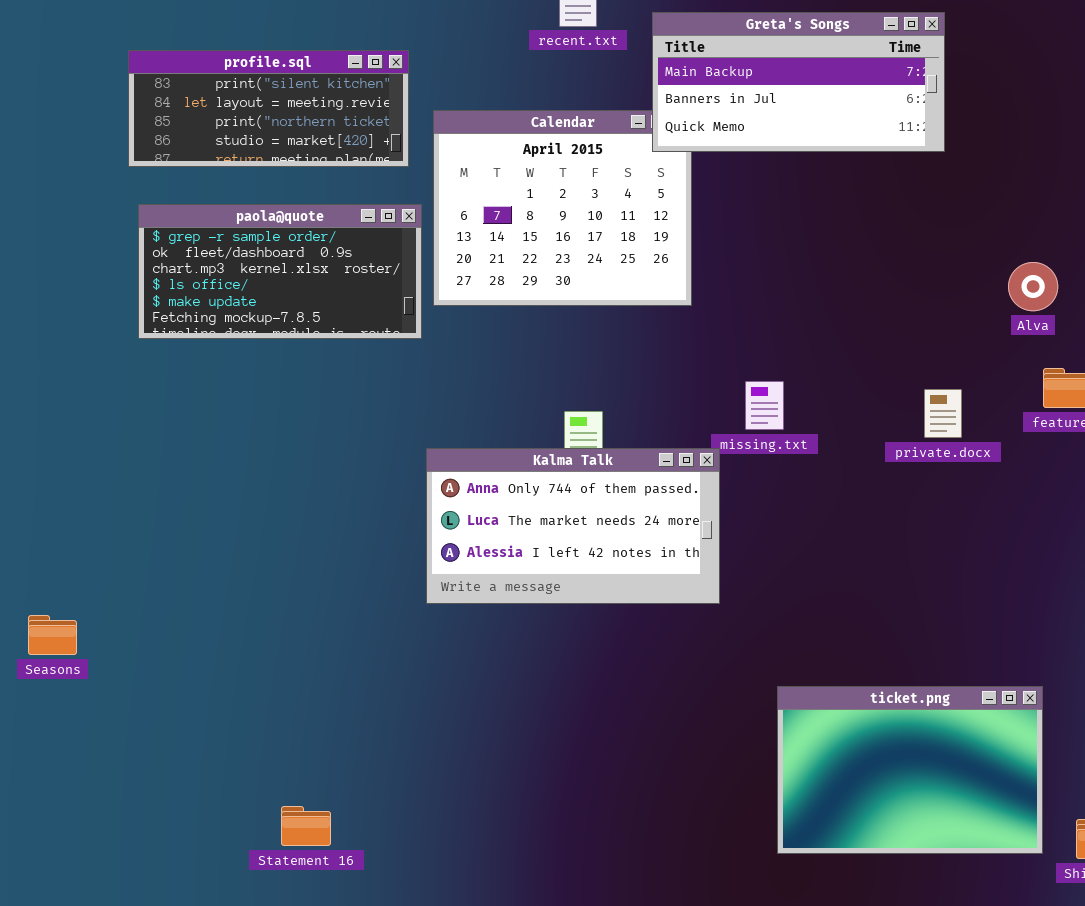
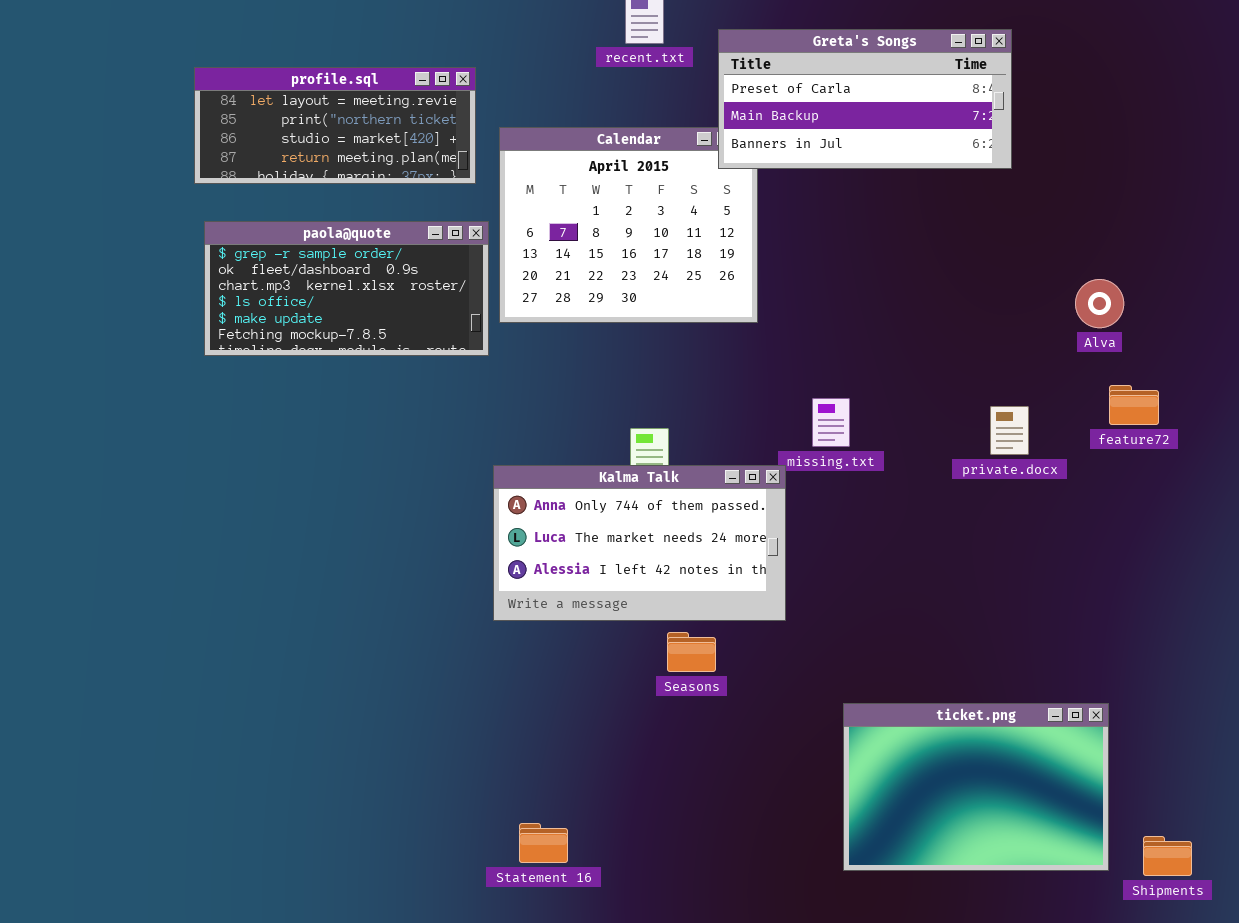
Greta's Songs: [652,12,945,152] -> [718,29,1012,169], scrolled up 1 row
profile.sql: [128,50,409,167] -> [194,67,476,184], scrolled down 1 row
Seasons: [28,615,77,655] -> [667,632,716,672], moved
Statement 16: [281,806,331,846] -> [519,823,568,863], moved

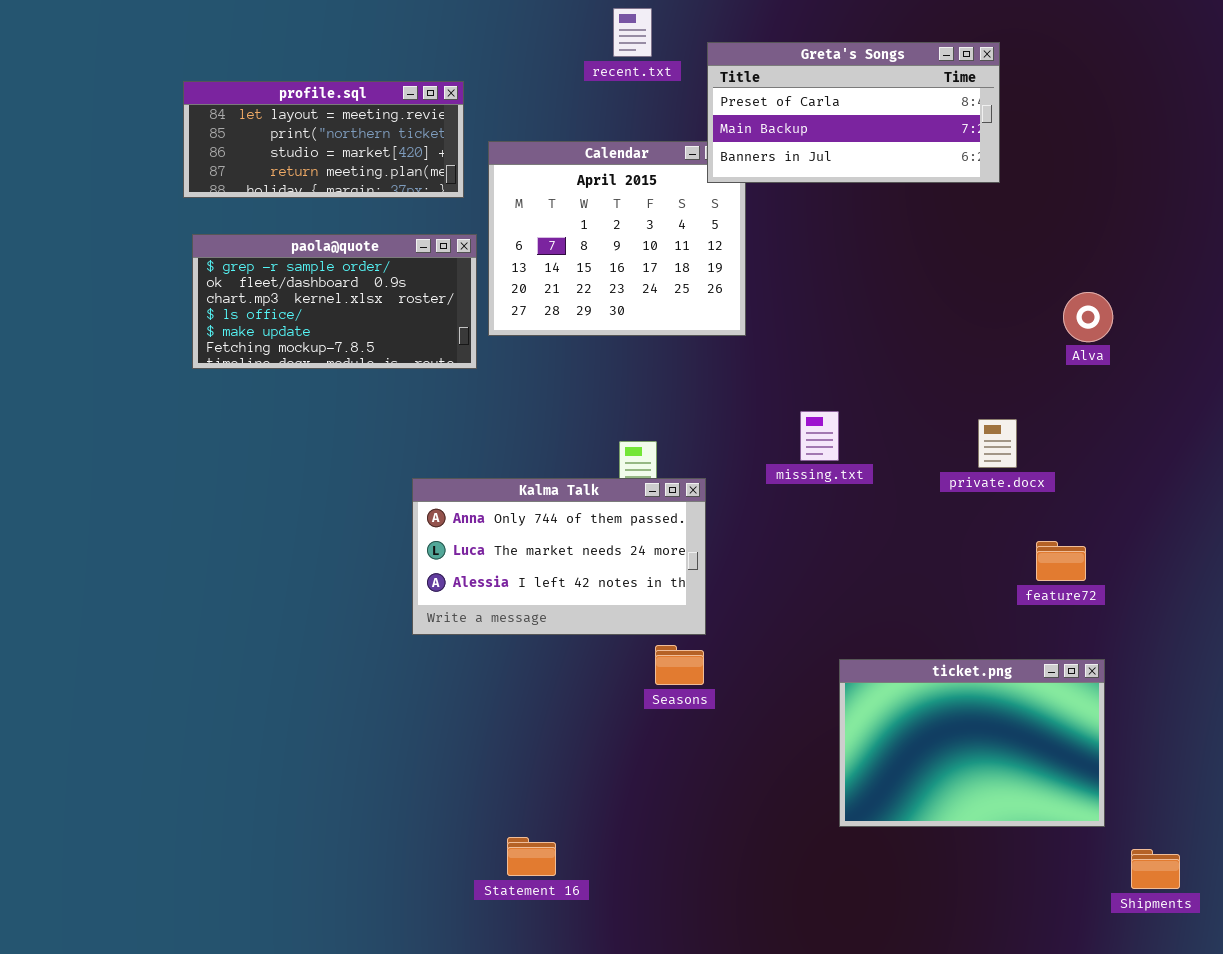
feature72: [1109,385,1159,425] -> [1036,541,1086,581], moved
Kalma Talk: [493,465,786,621] -> [412,478,706,635], moved
ticket.png: [843,703,1109,871] -> [839,659,1105,827], moved

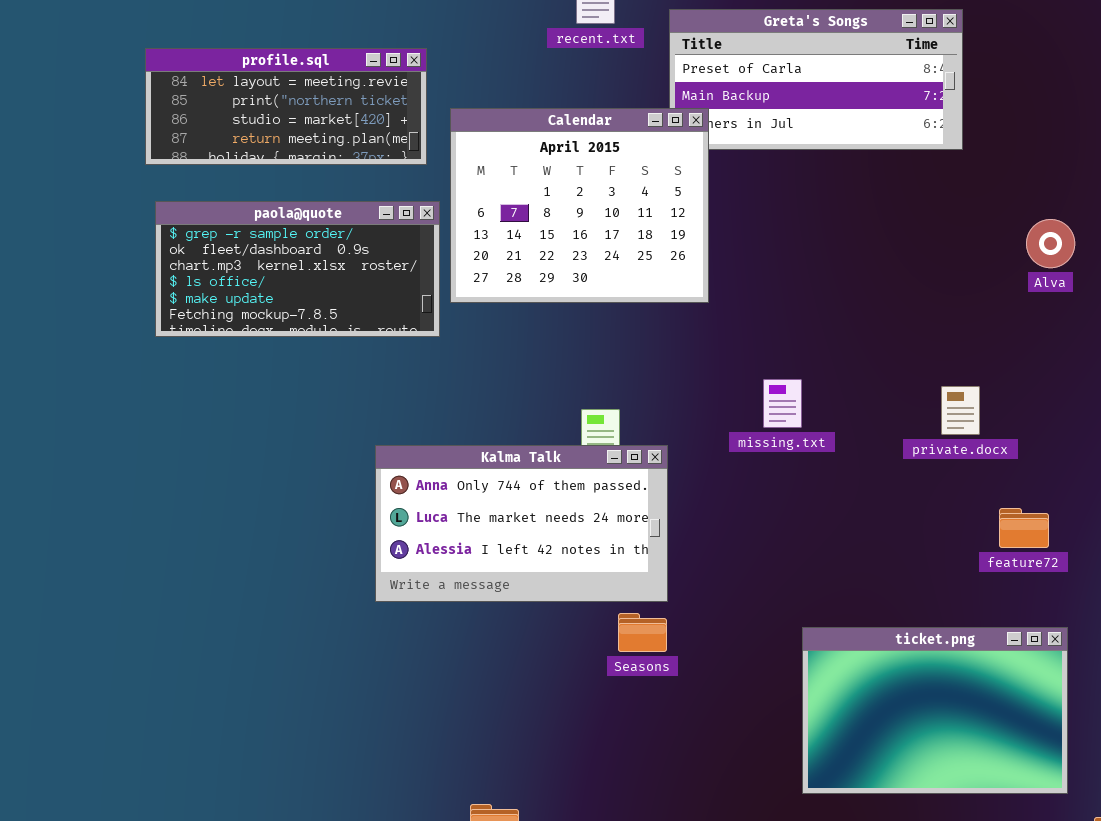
Calendar: [488,141,746,336] -> [450,108,709,303], raised
Alva: [1063,292,1113,342] -> [1026,219,1075,268], moved

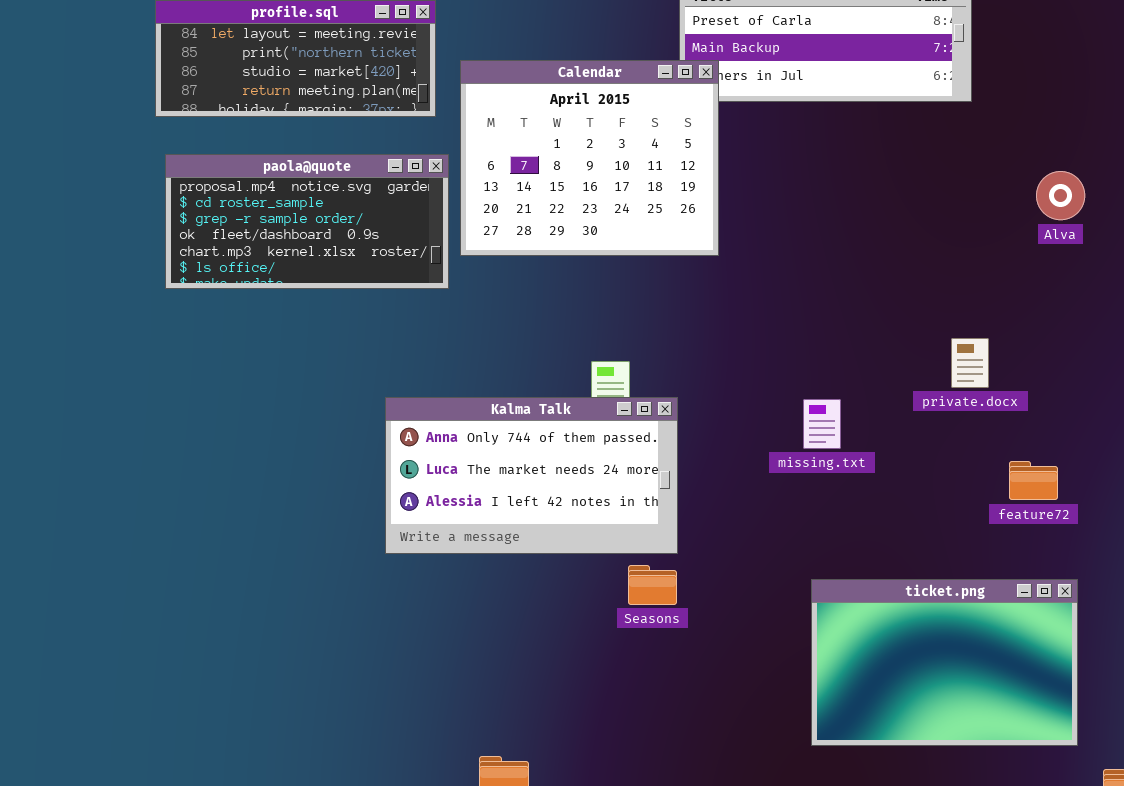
paola@quote: [155,201,440,337] -> [165,154,449,289], scrolled up 2 rows
missing.txt: [763,379,802,428] -> [803,399,841,449], moved

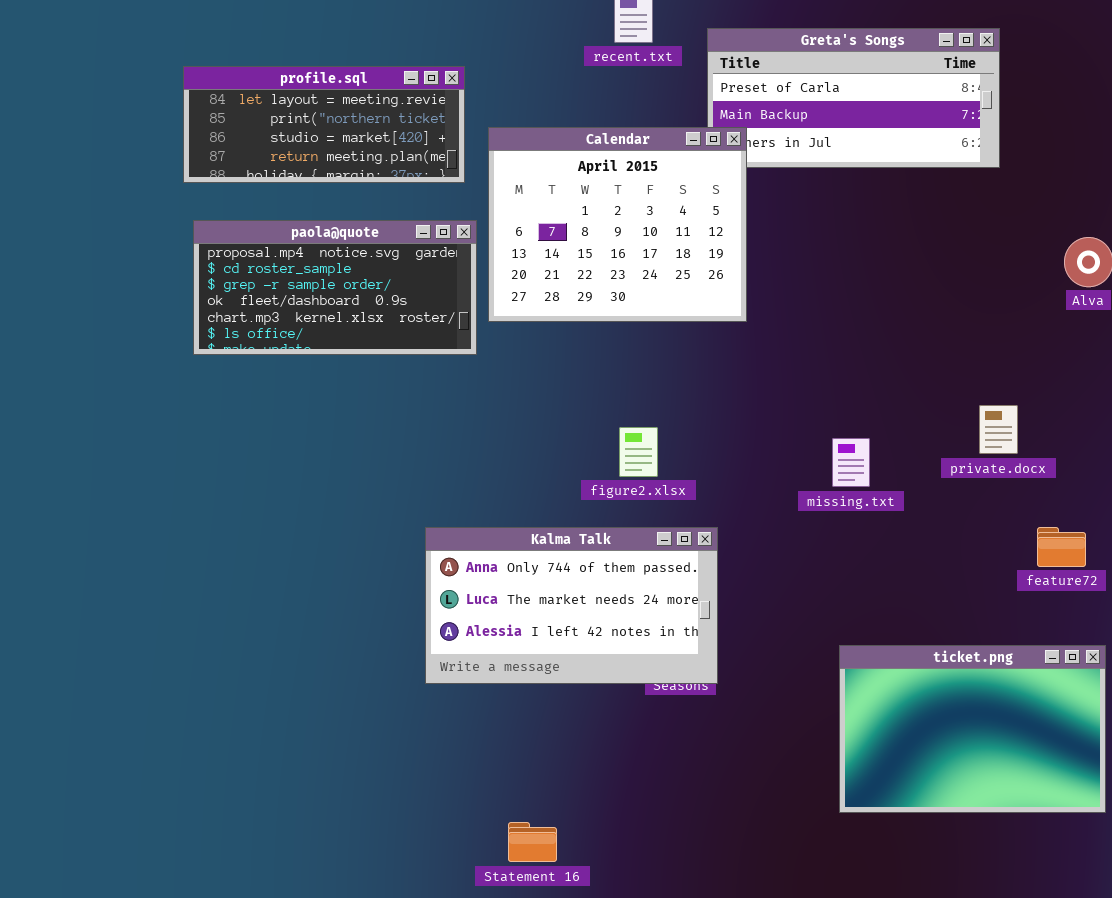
Kalma Talk: [385,397,678,554] -> [425,527,718,684], moved
missing.txt: [803,399,841,449] -> [832,438,870,487], moved

